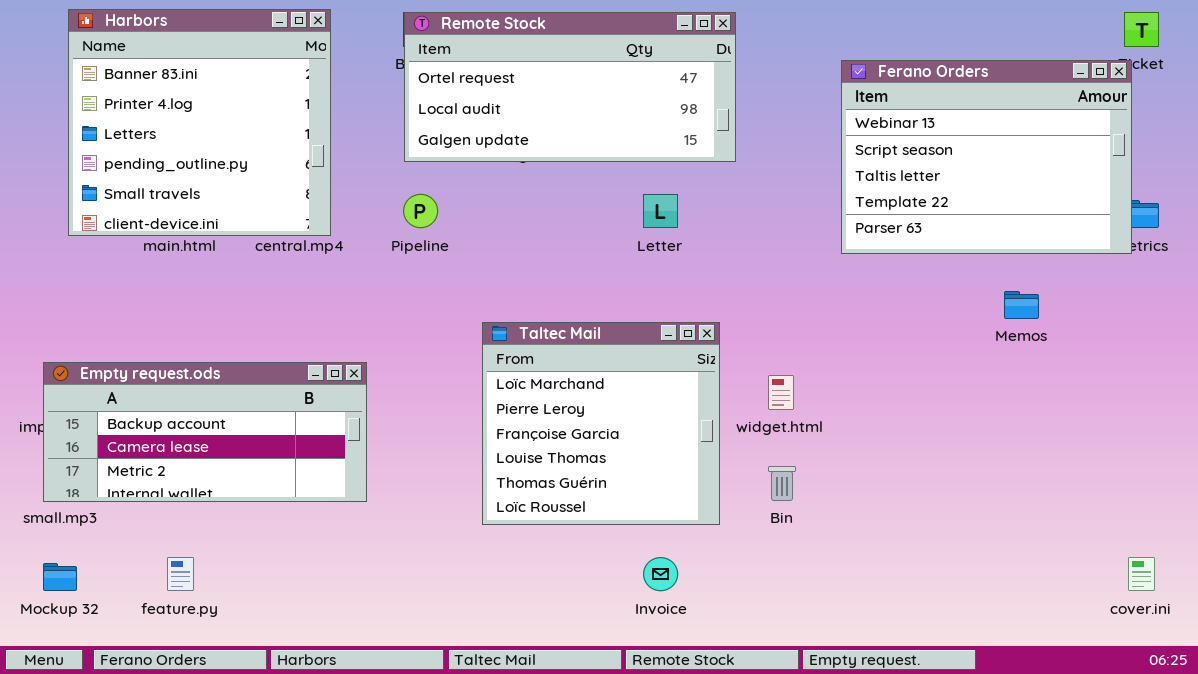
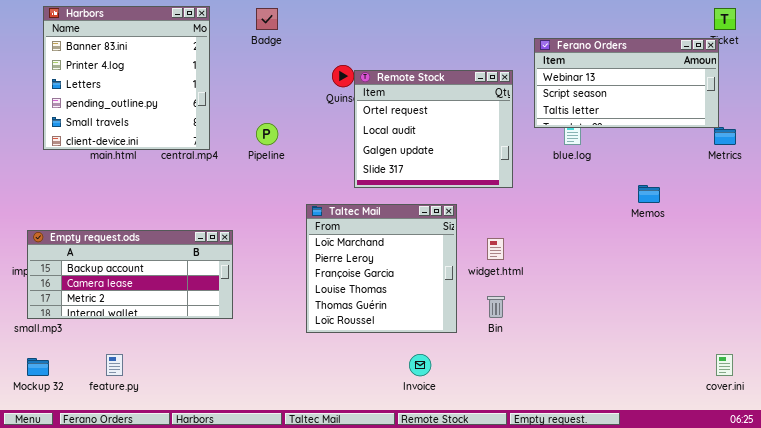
Remote Stock: [404,12,736,162] -> [354,70,513,188], moved, resized
Ferano Orders: [841,60,1132,254] -> [534,38,719,128], resized

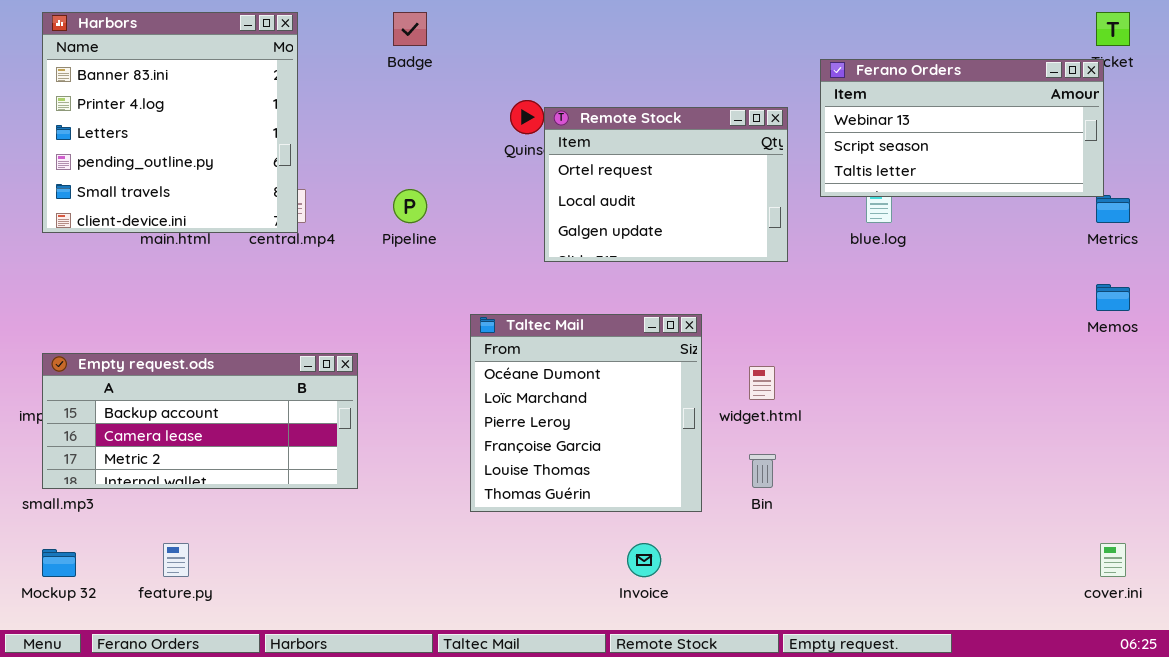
Harbors: [43,6,210,150] -> [42,12,298,233], moved
Remote Stock: [354,70,513,188] -> [544,107,788,262], resized
Memos: [638,185,660,203] -> [1096,284,1130,311], moved
Taltec Mail: [306,204,457,333] -> [470,314,702,512], scrolled up 1 row

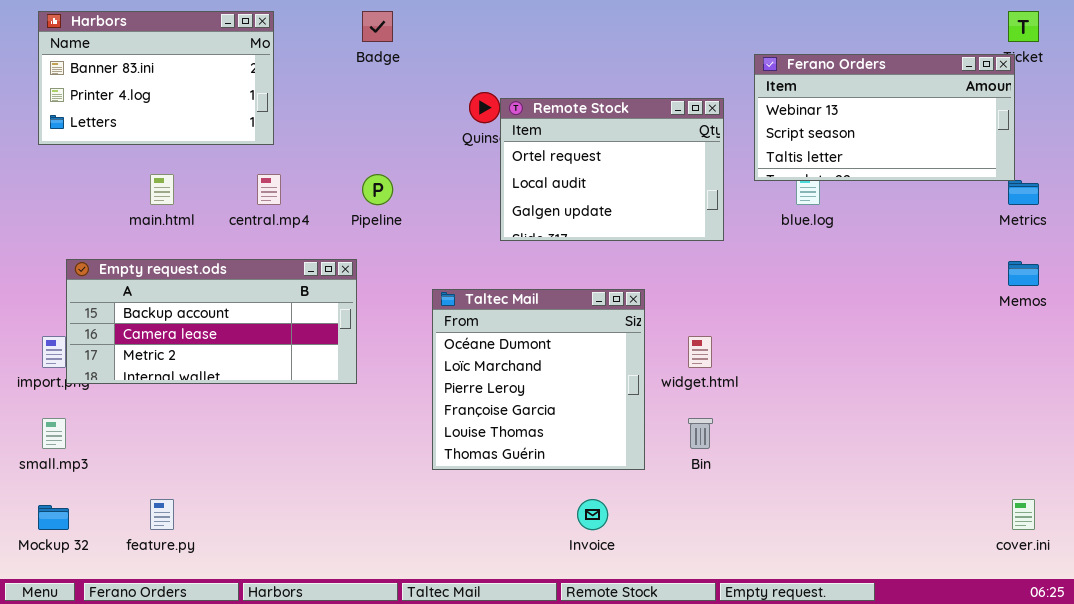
Harbors: [42,12,298,233] -> [38,11,274,145], resized
Empty request.ods: [42,353,358,489] -> [66,259,357,384], moved

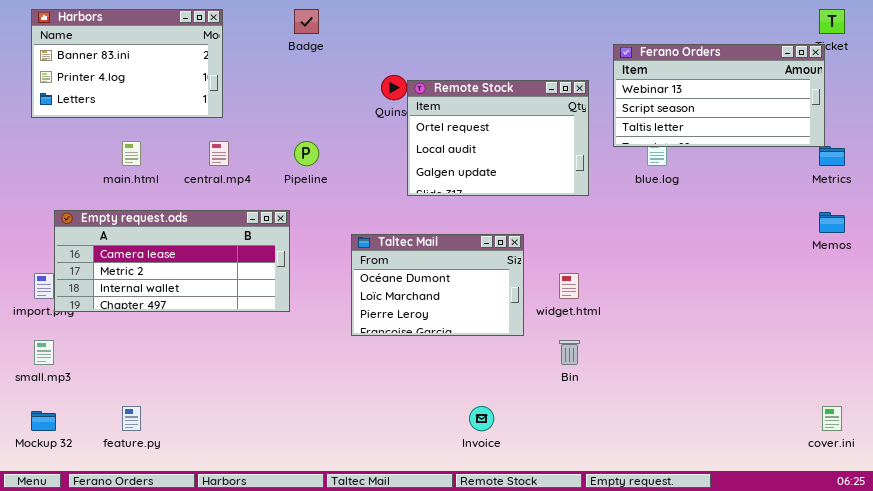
Empty request.ods: [66,259,357,384] -> [54,210,290,312], scrolled down 1 row
Taltec Mail: [432,289,645,470] -> [351,234,524,336], resized

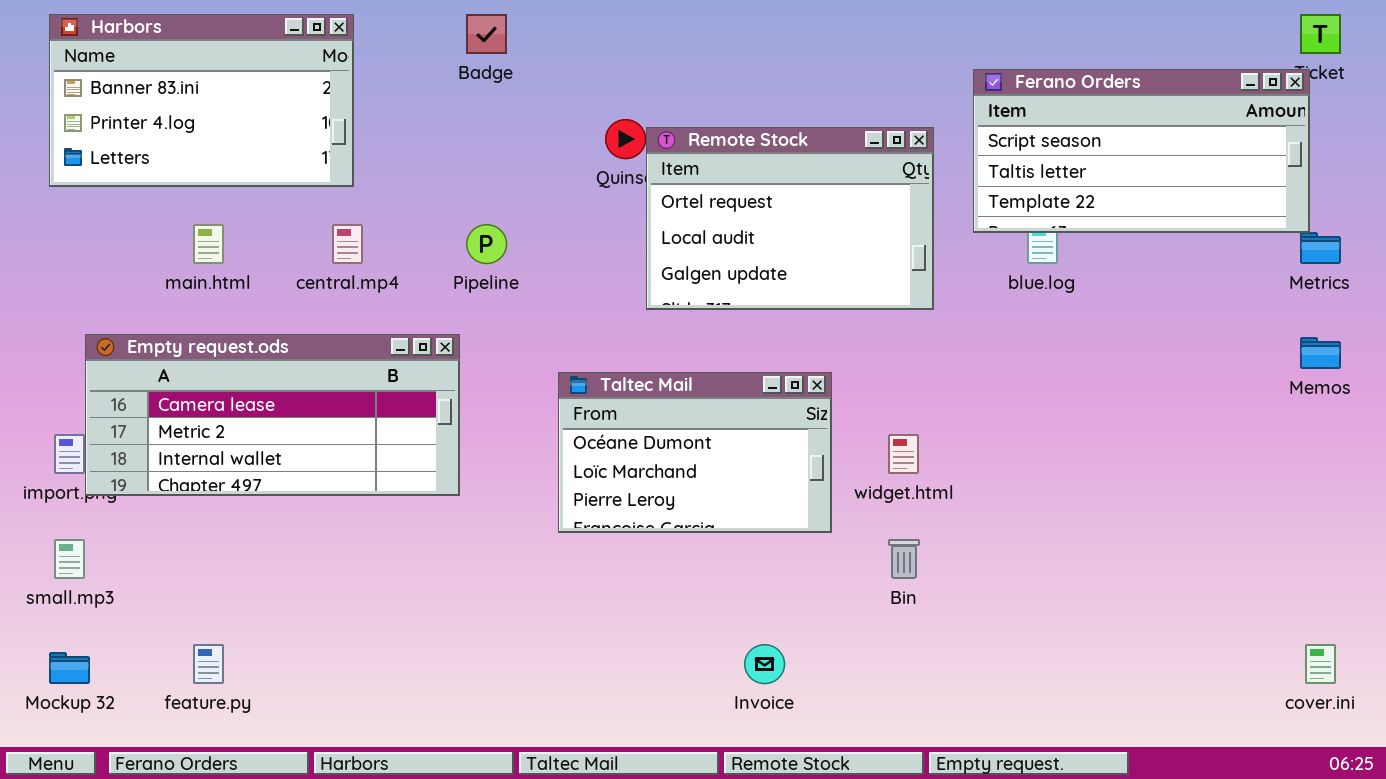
Ferano Orders: [613,44,825,147] -> [973,69,1310,233], scrolled down 1 row

